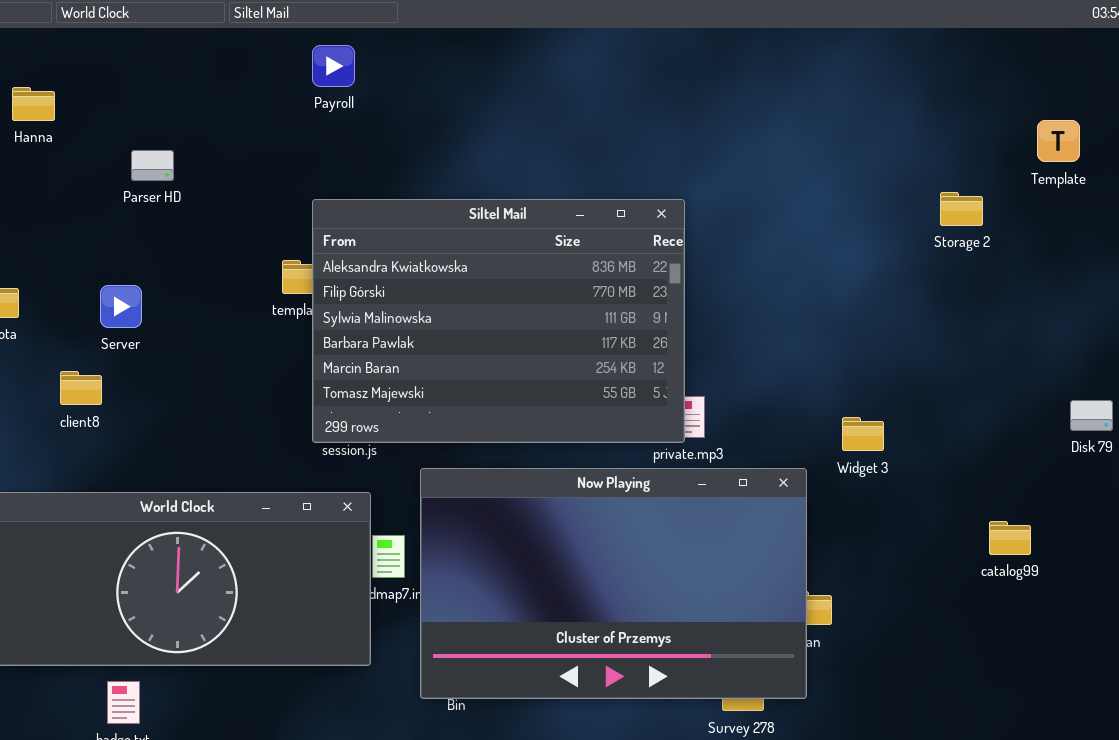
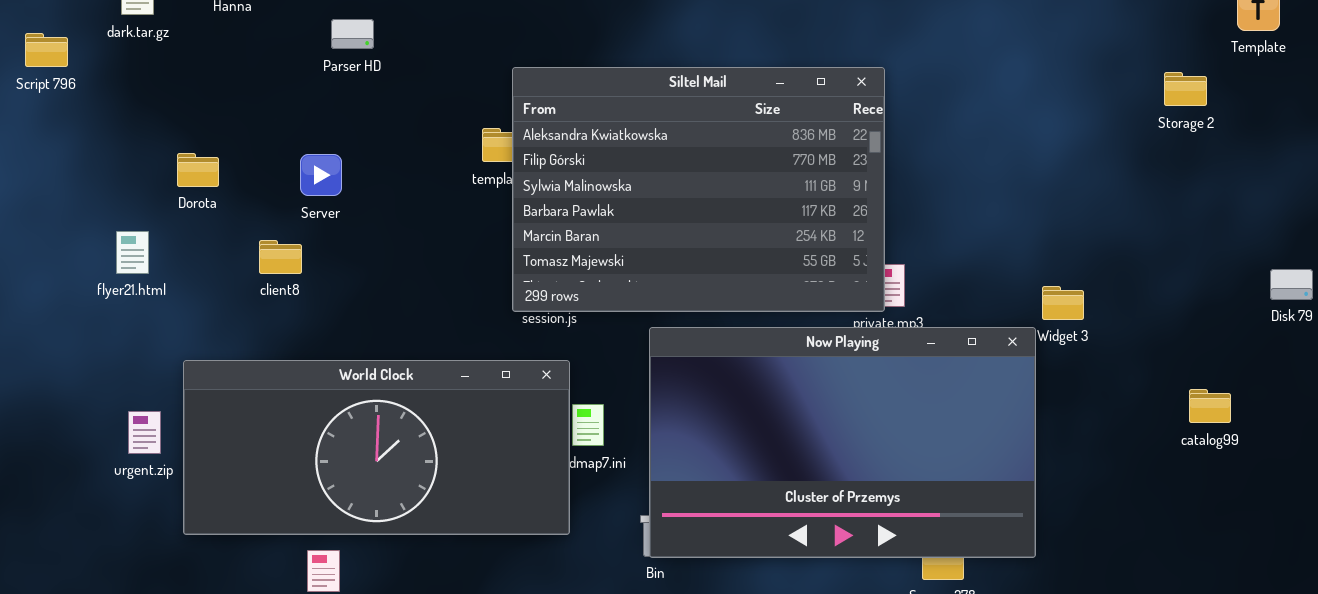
Storage 2: [940,192,983,226] -> [1164,72,1207,106], moved
Now Playing: [420,468,807,699] -> [649,327,1036,558], moved

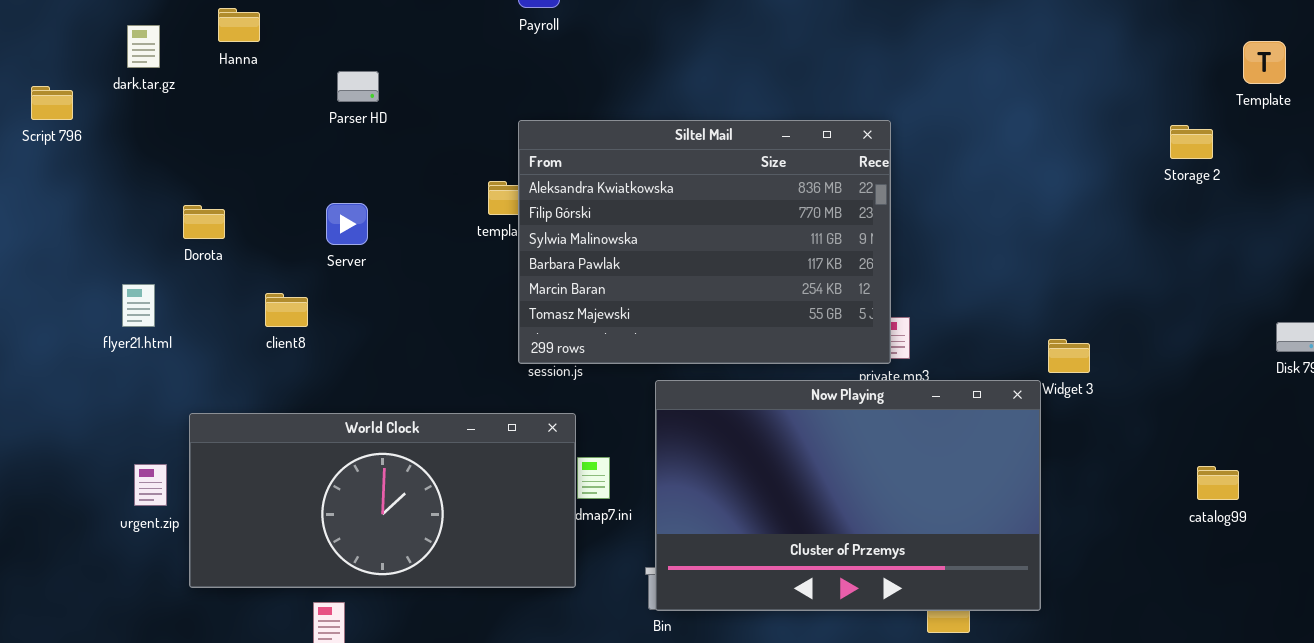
Server: [300,154,342,196] -> [326,203,368,245], moved
catalog99: [1189,389,1231,423] -> [1197,466,1239,500], moved

